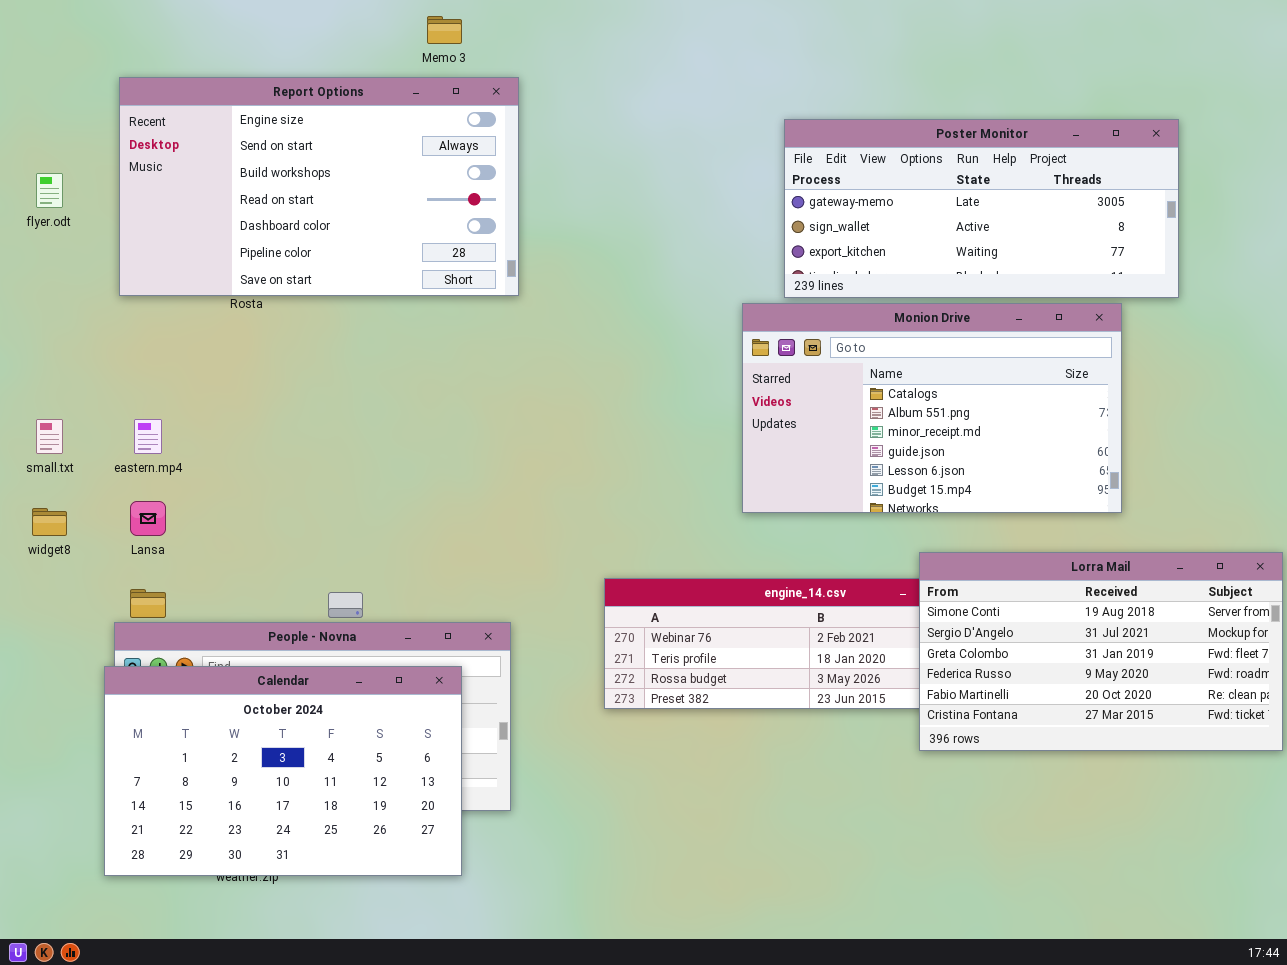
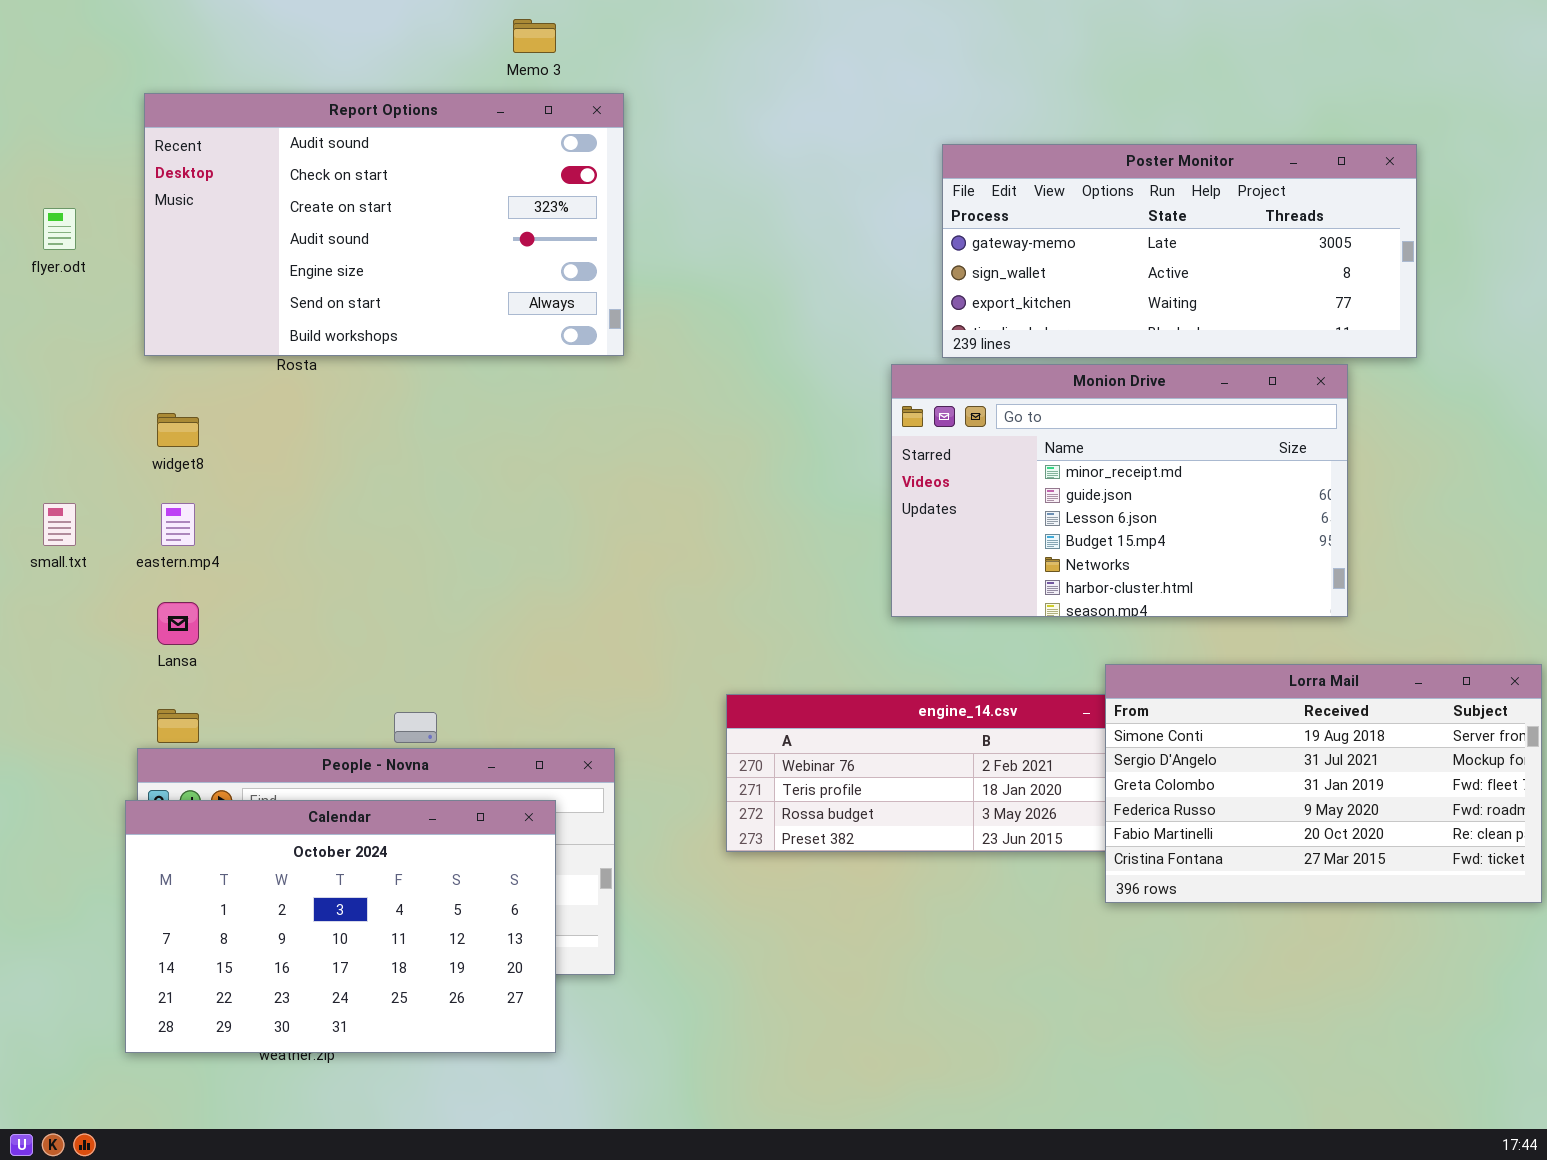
Report Options: [119,77,519,296] -> [144,93,624,356], scrolled up 4 rows
Monion Drive: [742,303,1122,513] -> [891,364,1348,617], scrolled down 2 rows
widget8: [32,508,67,536] -> [157,413,199,447], moved

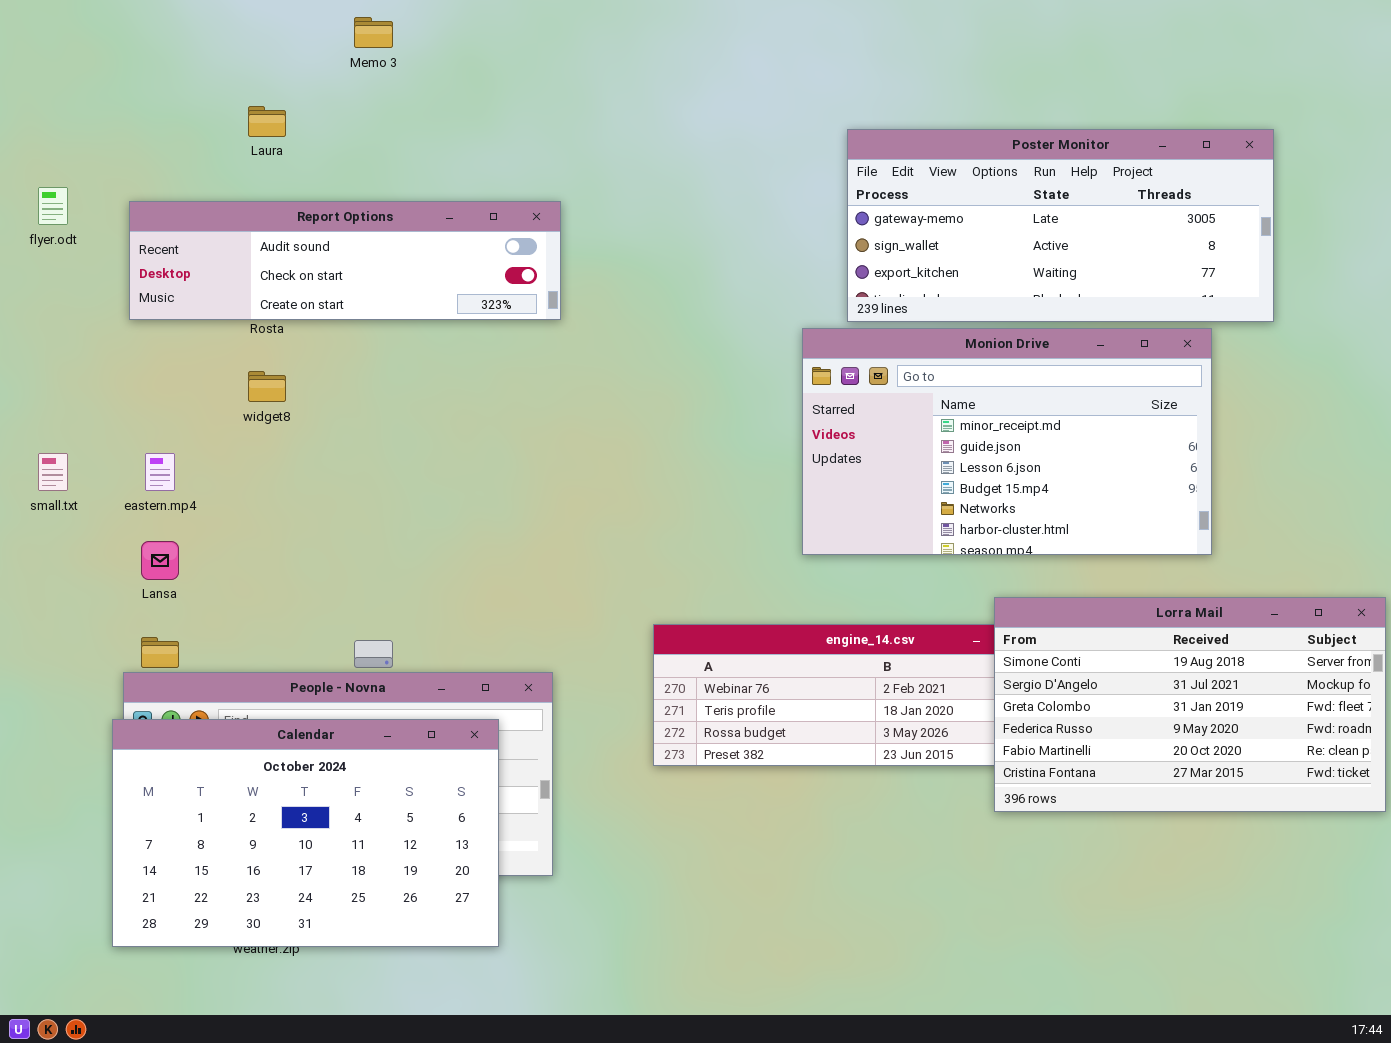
Memo 3: [513,19,556,53] -> [354,17,393,48], moved
Report Options: [144,93,624,356] -> [129,201,561,320], resized
widget8: [157,413,199,447] -> [248,371,286,402], moved

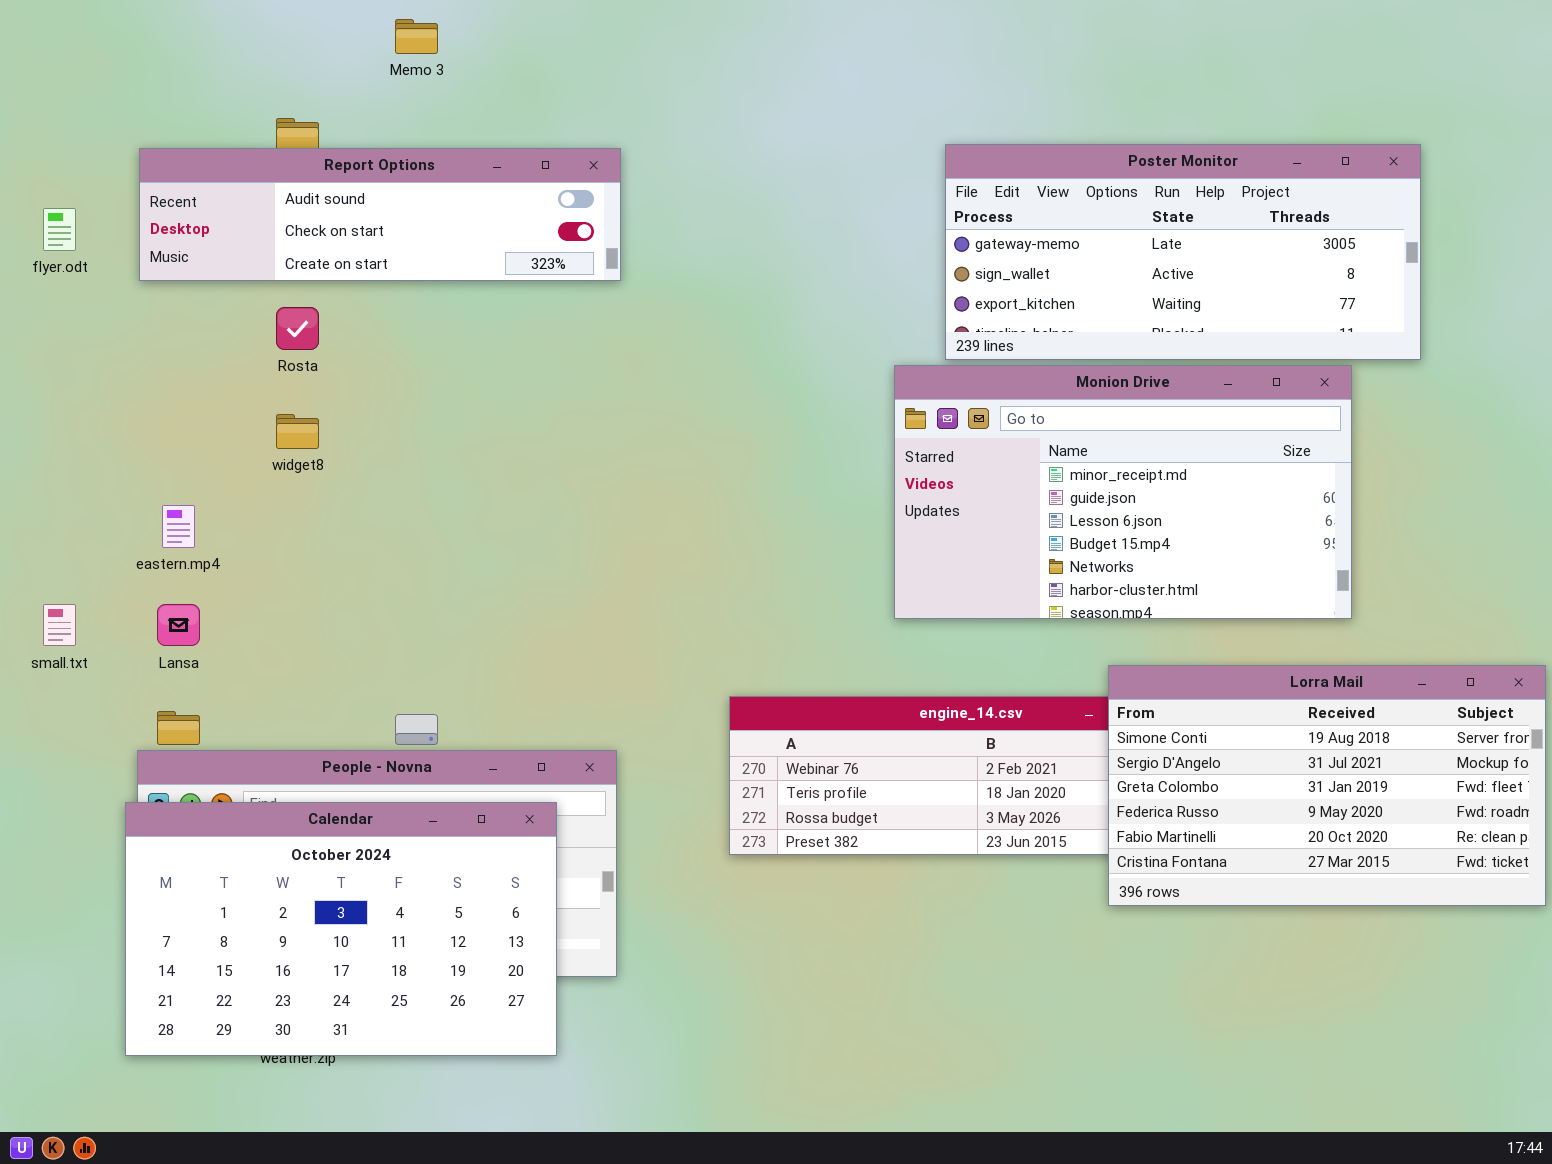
Report Options: [129,201,561,320] -> [139,148,621,281], moved
small.txt: [38,453,68,491] -> [43,604,76,646], moved

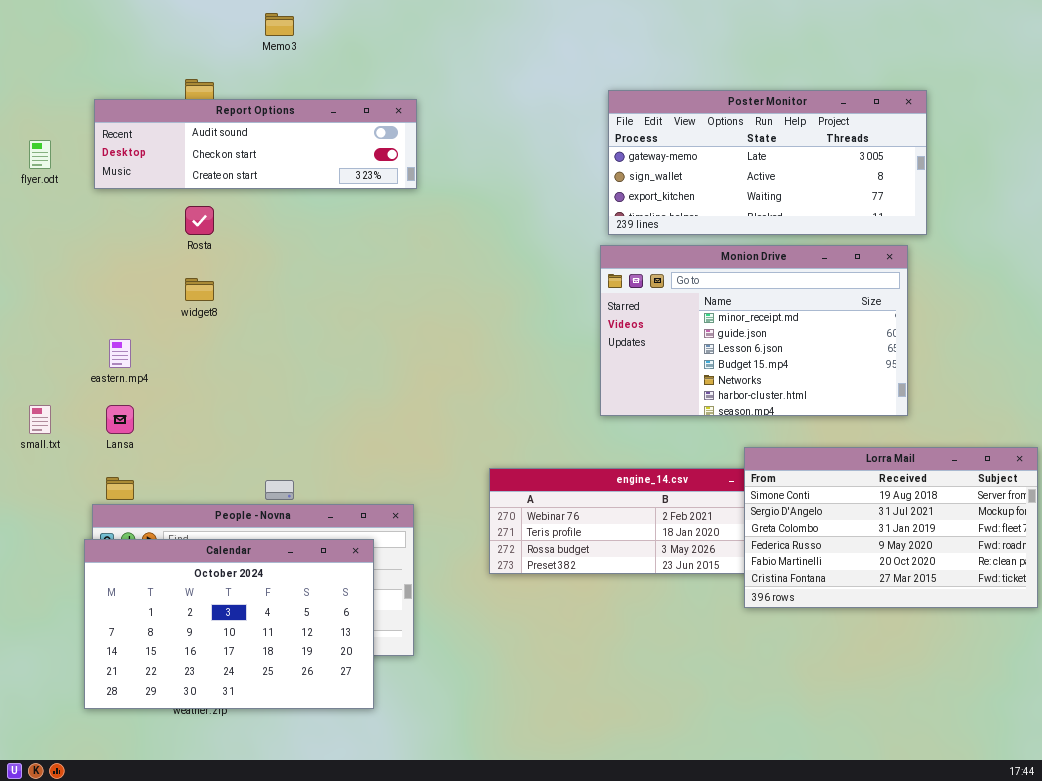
Poster Monitor: [945,144,1421,360] -> [608,90,927,235], moved

